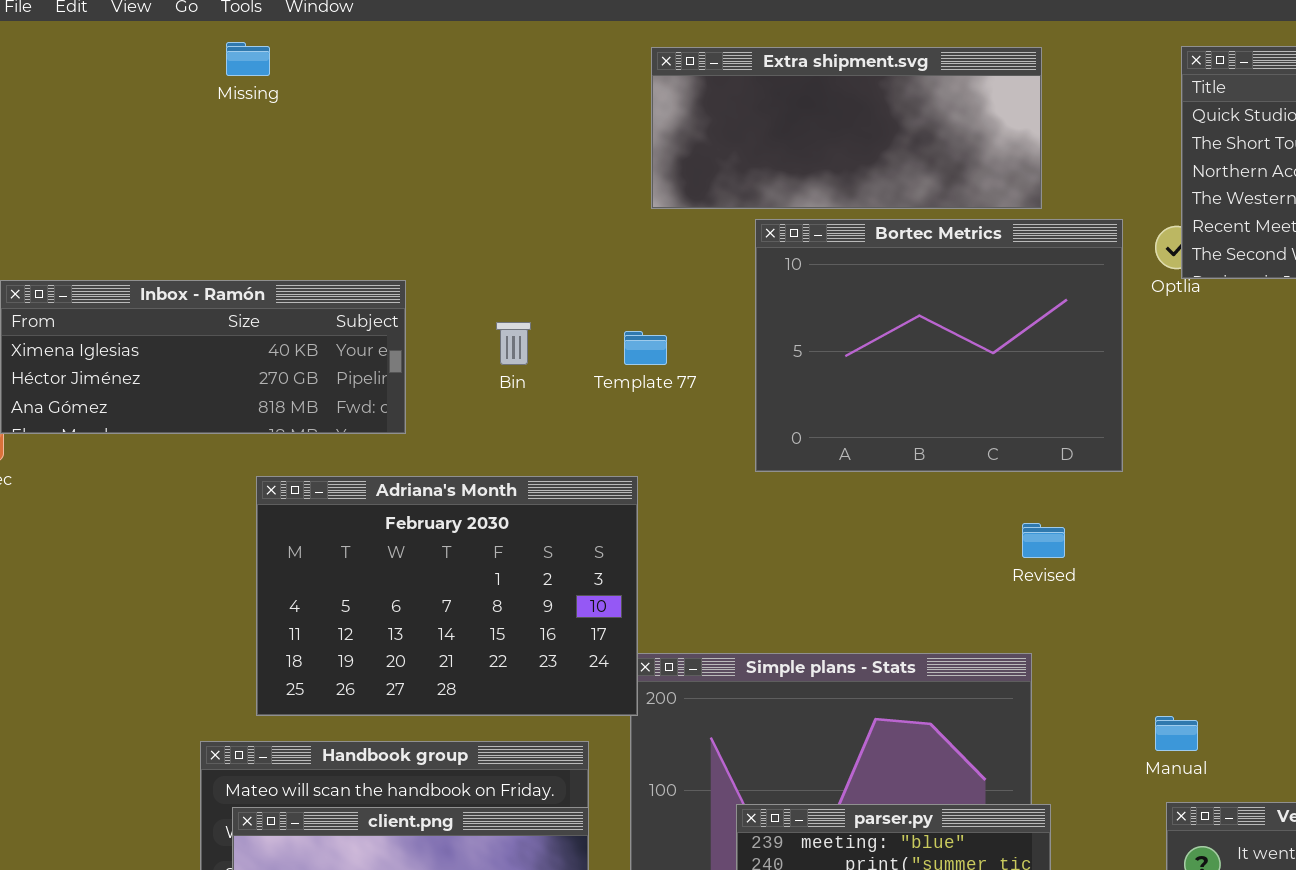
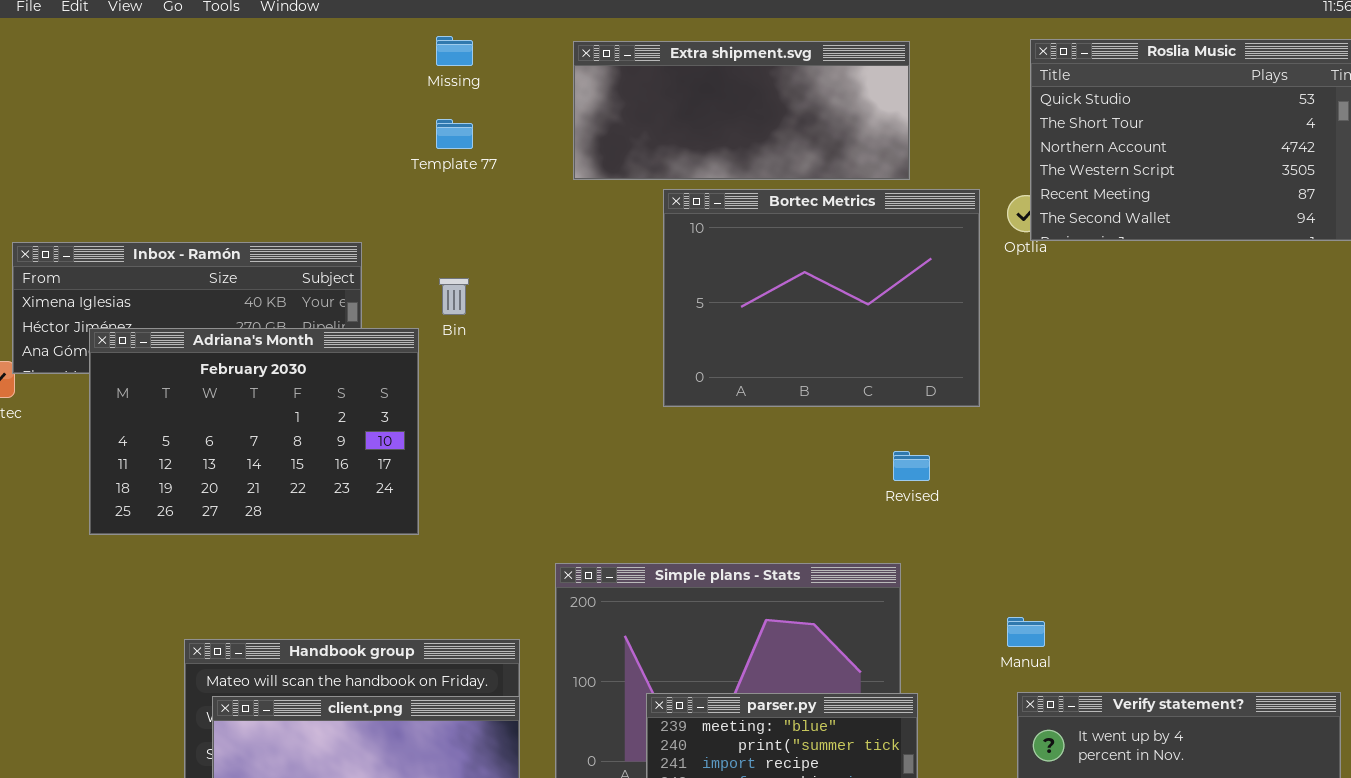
Missing: [226,42,270,76] -> [436,36,473,66], moved
Template 77: [624,331,667,365] -> [436,119,473,149], moved
Adriana's Month: [256,476,638,716] -> [89,328,419,535], moved

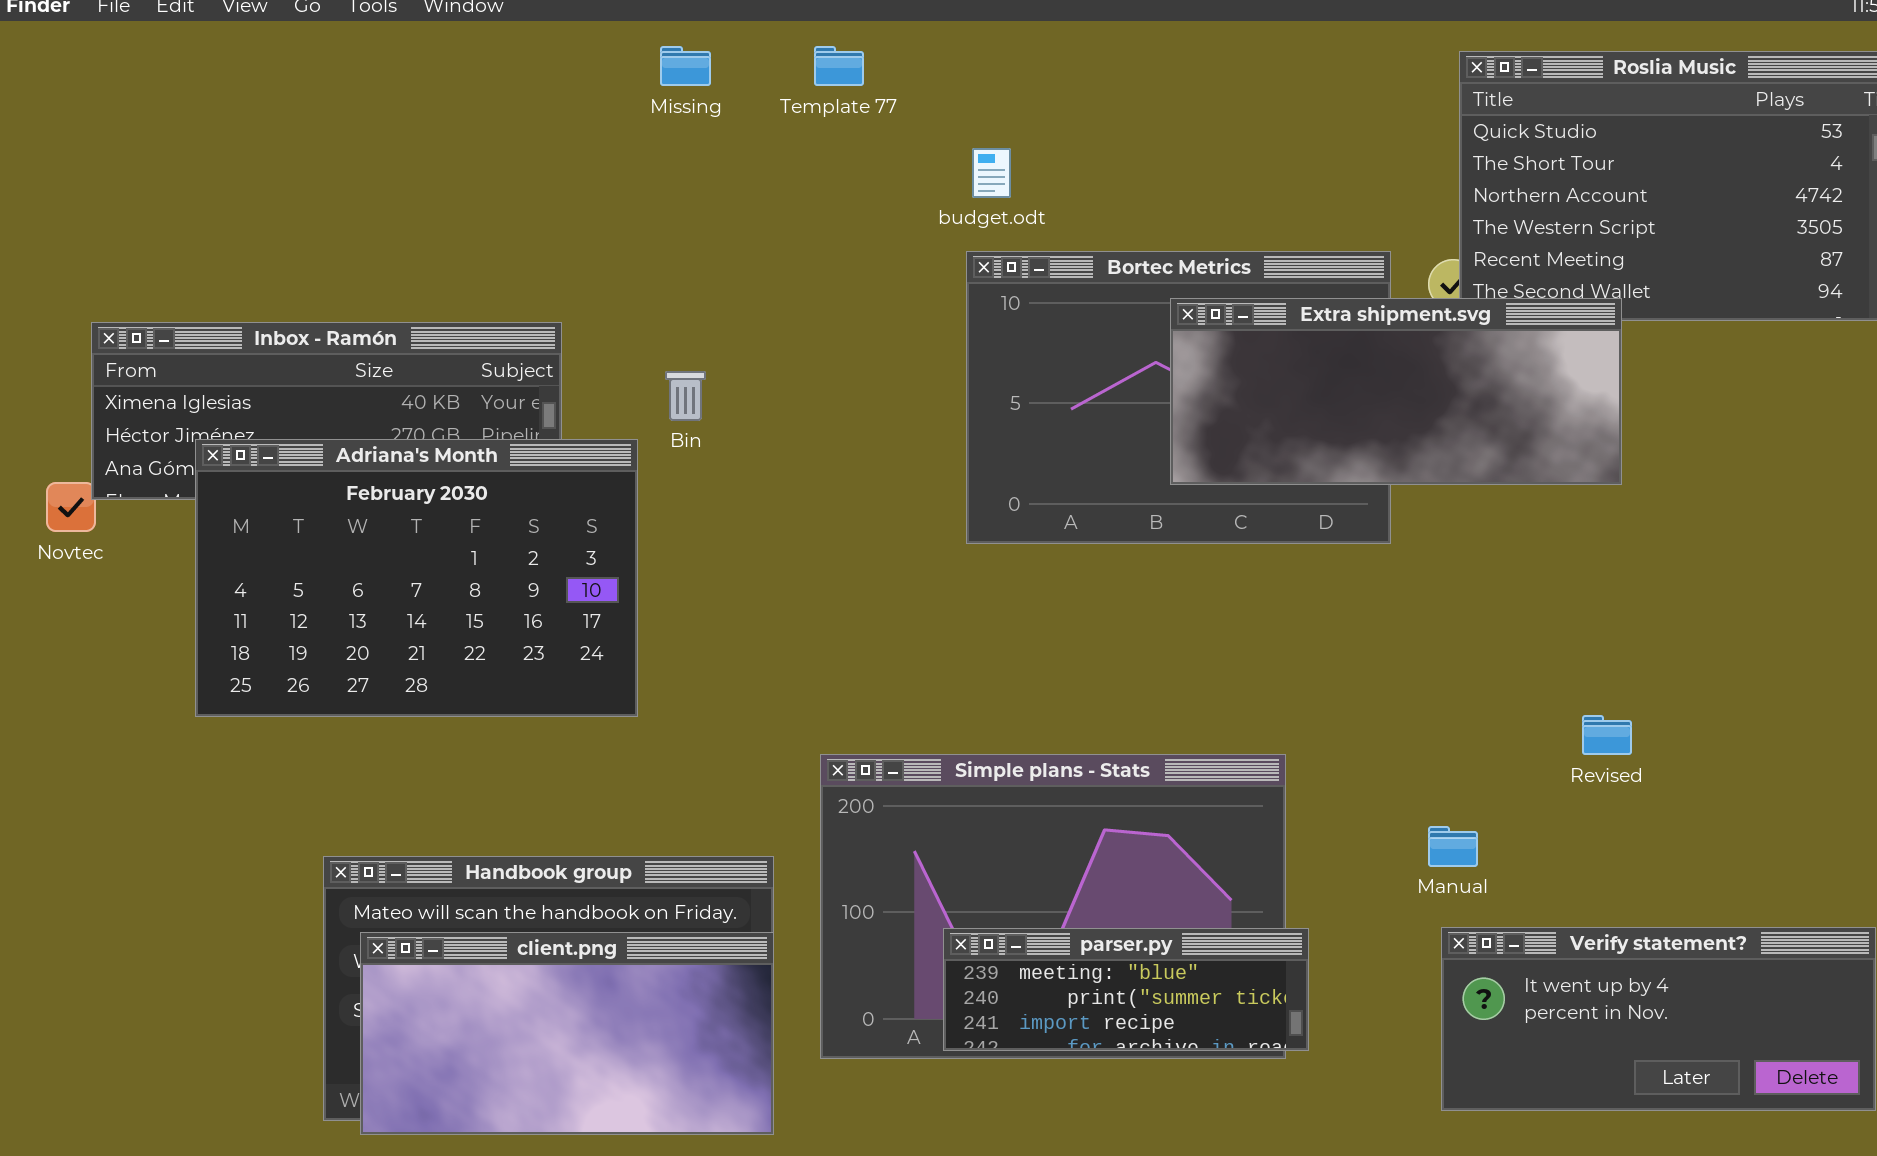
Extra shipment.svg: [573,41,910,180] -> [1170,298,1622,485], moved
Template 77: [436,119,473,149] -> [814,46,864,86], moved
Revised: [893,451,930,481] -> [1582,715,1632,755], moved

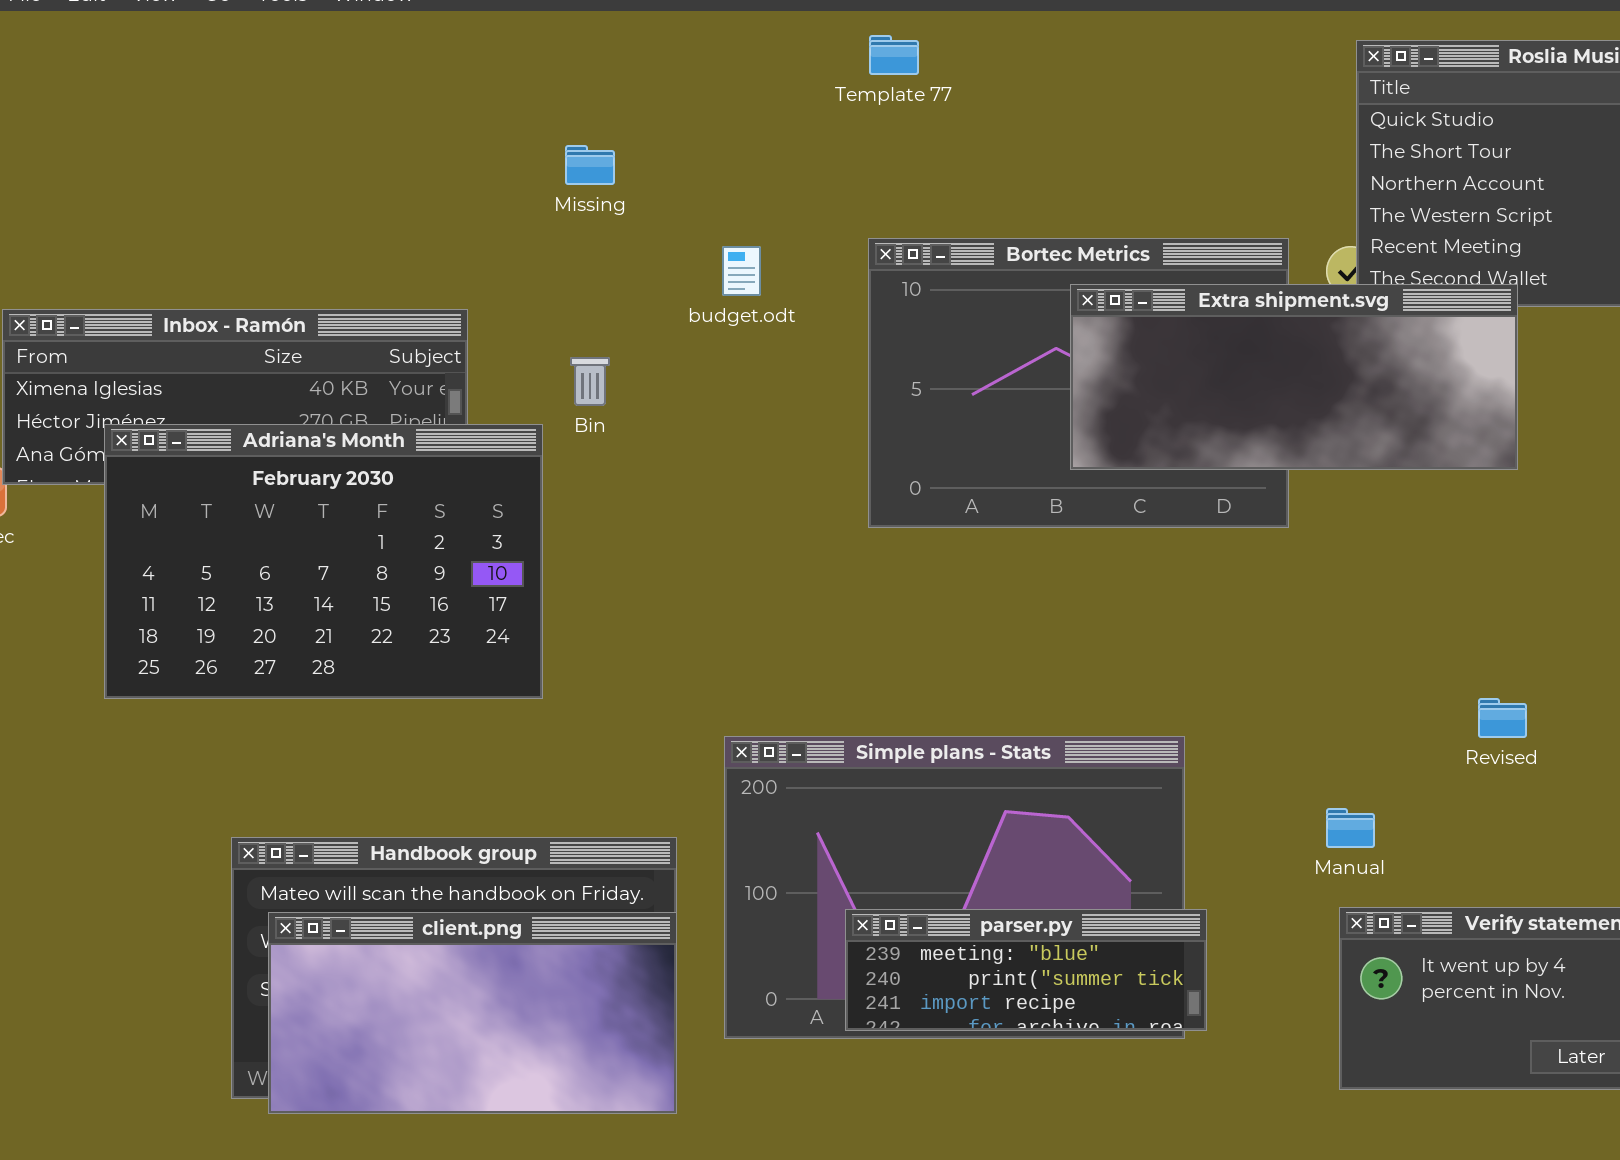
Missing: [660,46,711,86] -> [565,145,615,185], moved
Template 77: [814,46,864,86] -> [869,35,919,75], moved
budget.odt: [972,148,1011,198] -> [722,246,761,296], moved

